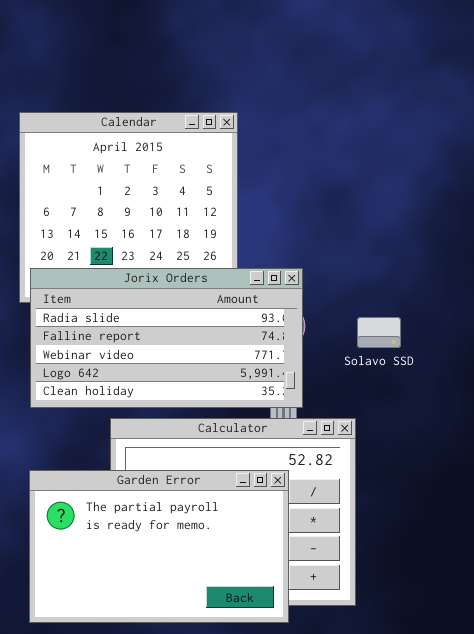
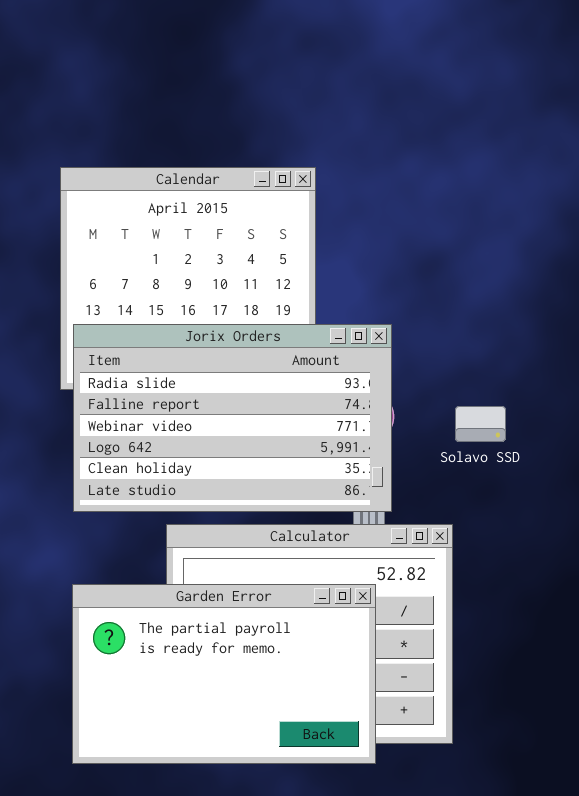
Jorix Orders: [30,268,303,408] -> [73,324,392,512], resized

